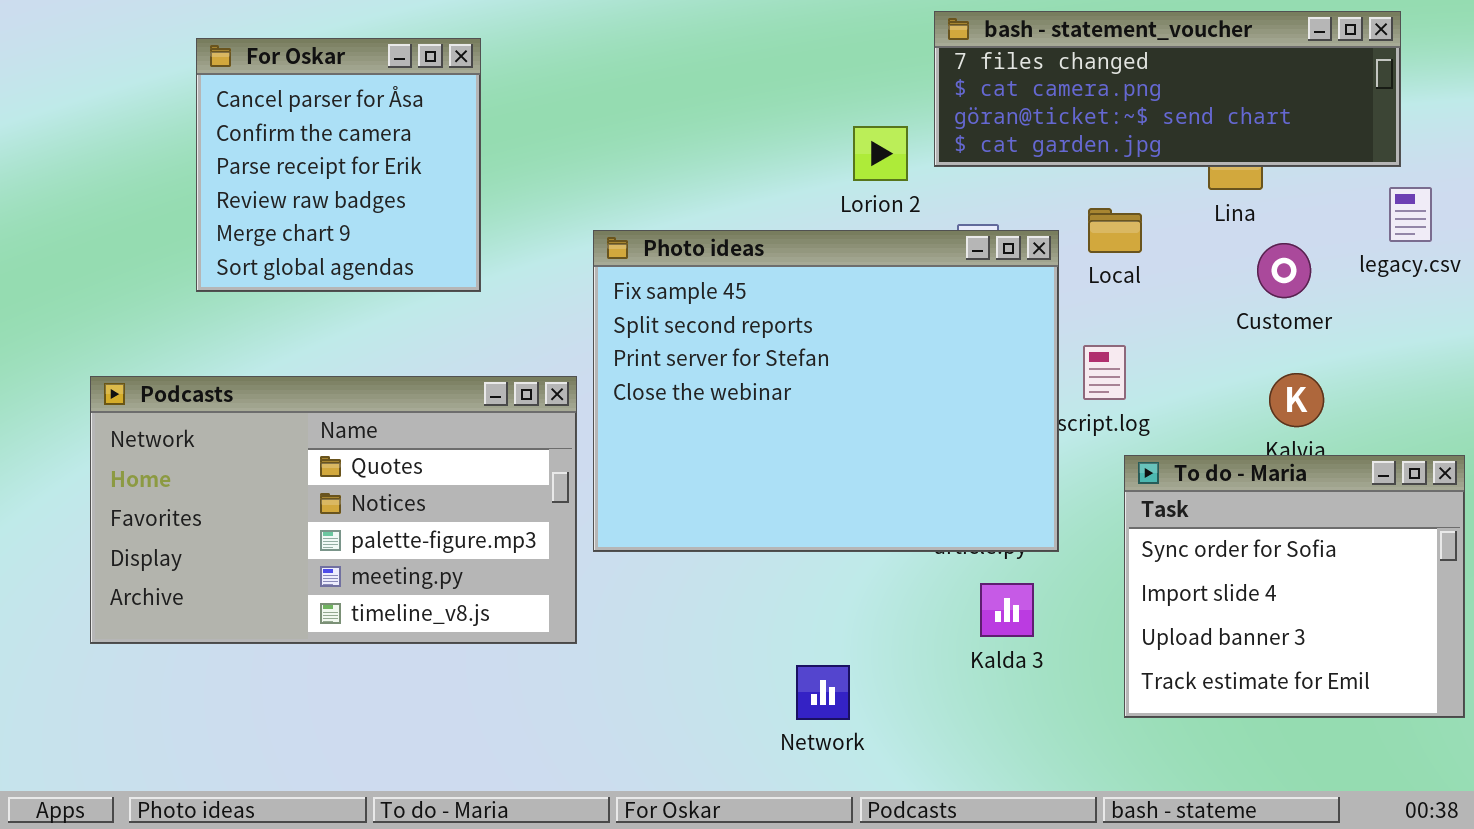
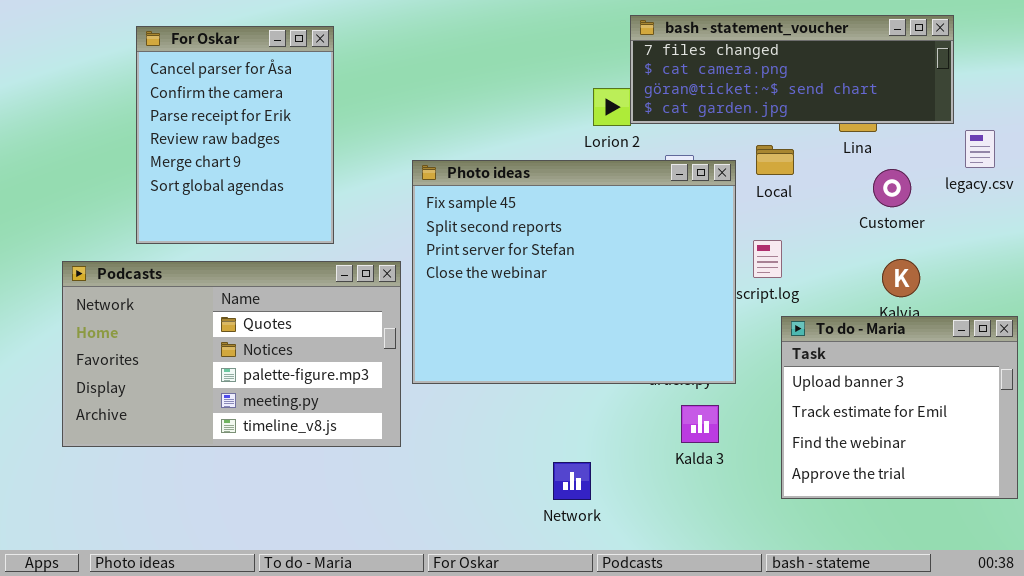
bash - statement_voucher: [934,11,1401,167] -> [630,15,954,124], moved
For Oskar: [196,38,481,292] -> [136,26,334,244], resized
To do - Maria: [1124,455,1465,718] -> [781,316,1018,499], scrolled down 2 rows

